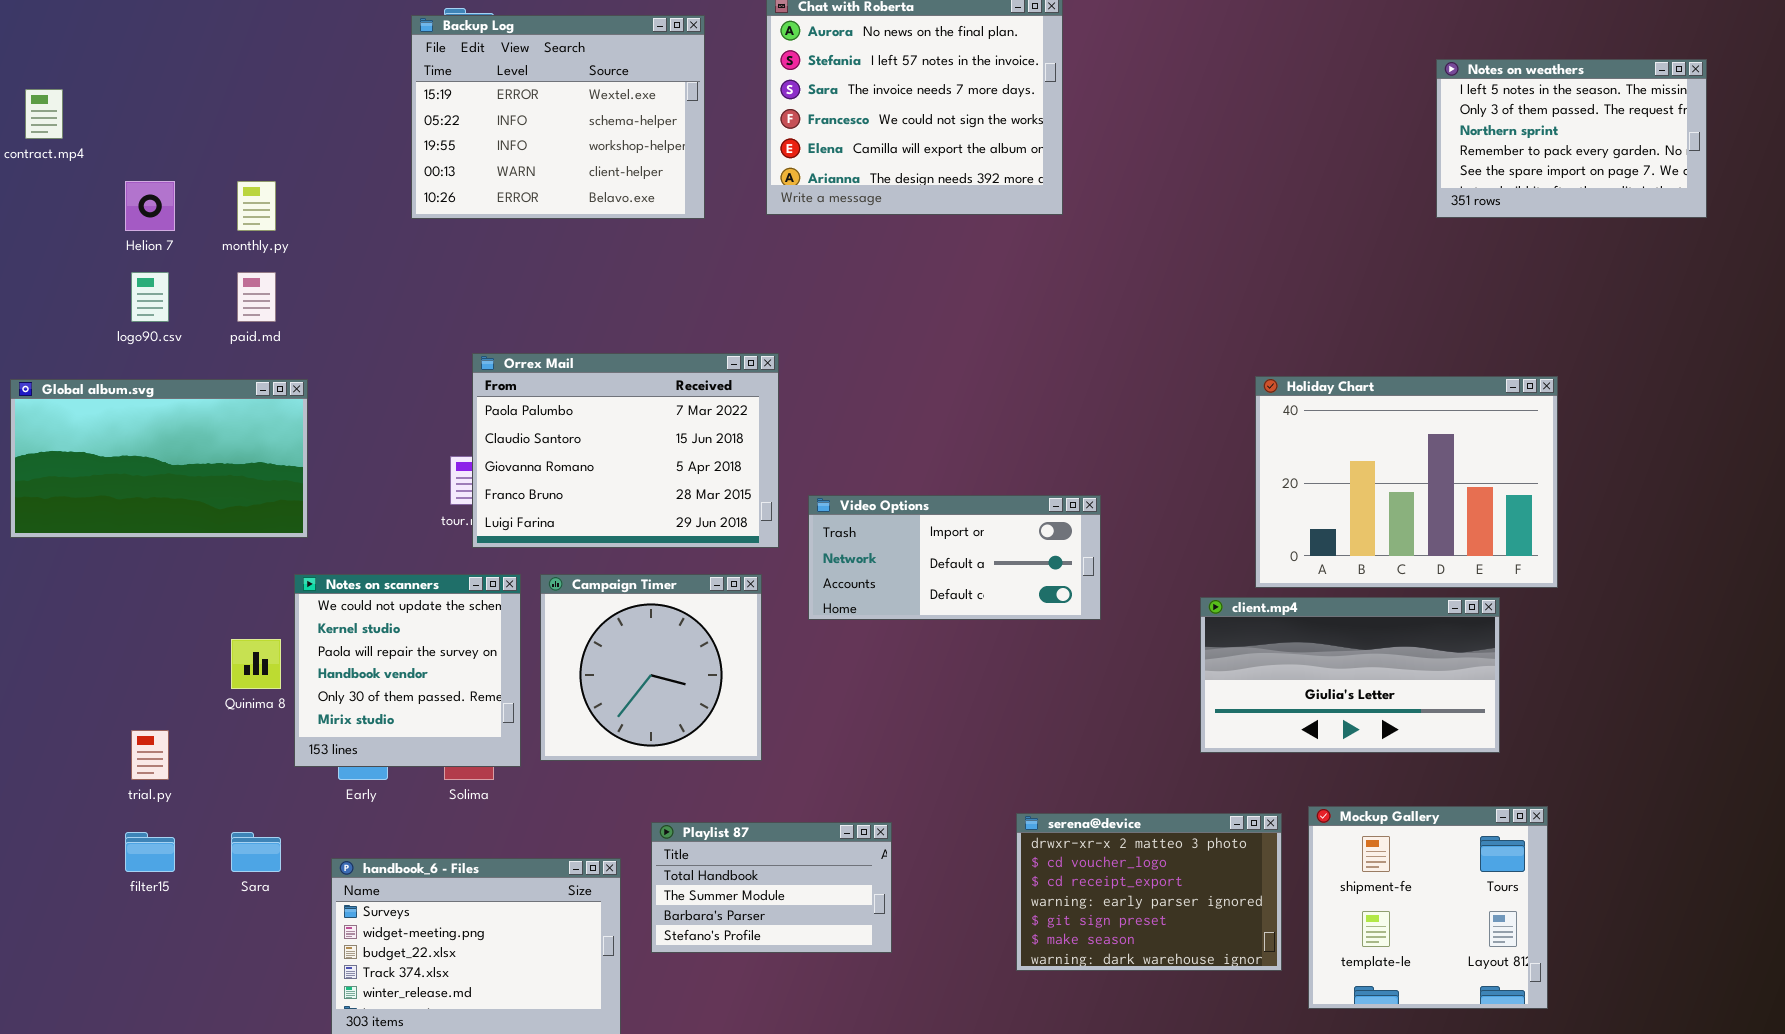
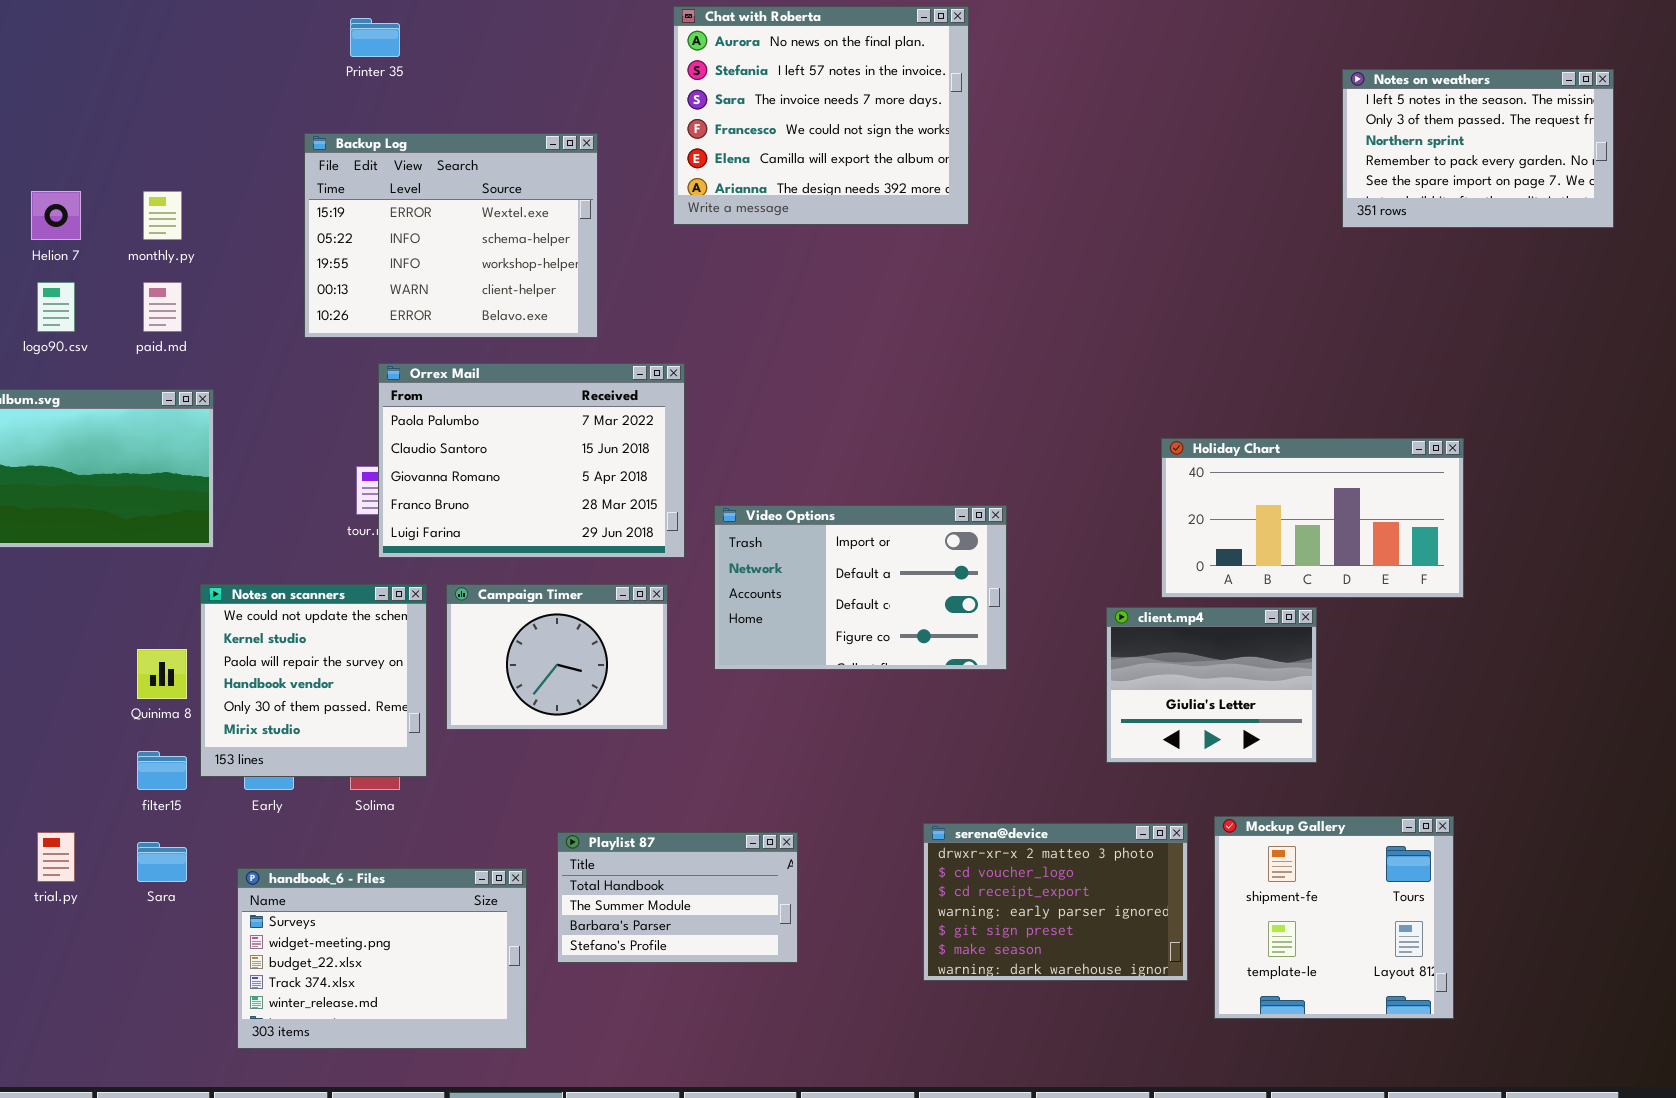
Backup Log: [411,15,705,219] -> [304,133,598,338], moved
Holiday Chart: [1255,376,1558,588] -> [1161,438,1464,598], resized
Video Options: [808,495,1101,620] -> [714,505,1007,670], resized
Campaign Timer: [540,574,762,761] -> [446,584,668,730], resized
client.mp4: [1200,597,1500,753] -> [1106,607,1317,763], resized
trial.py: [131,730,169,780] -> [37,832,75,882], moved
filter15: [125,832,175,872] -> [137,751,187,790], moved

